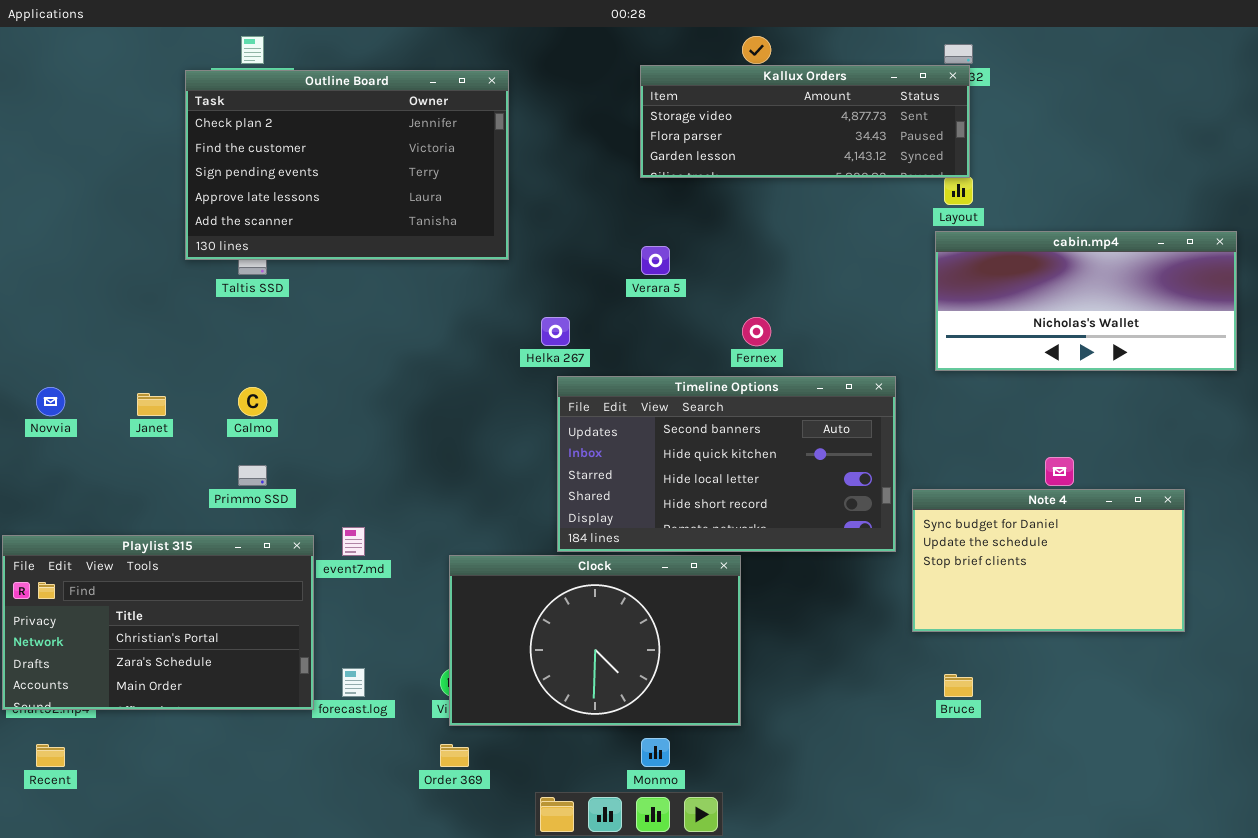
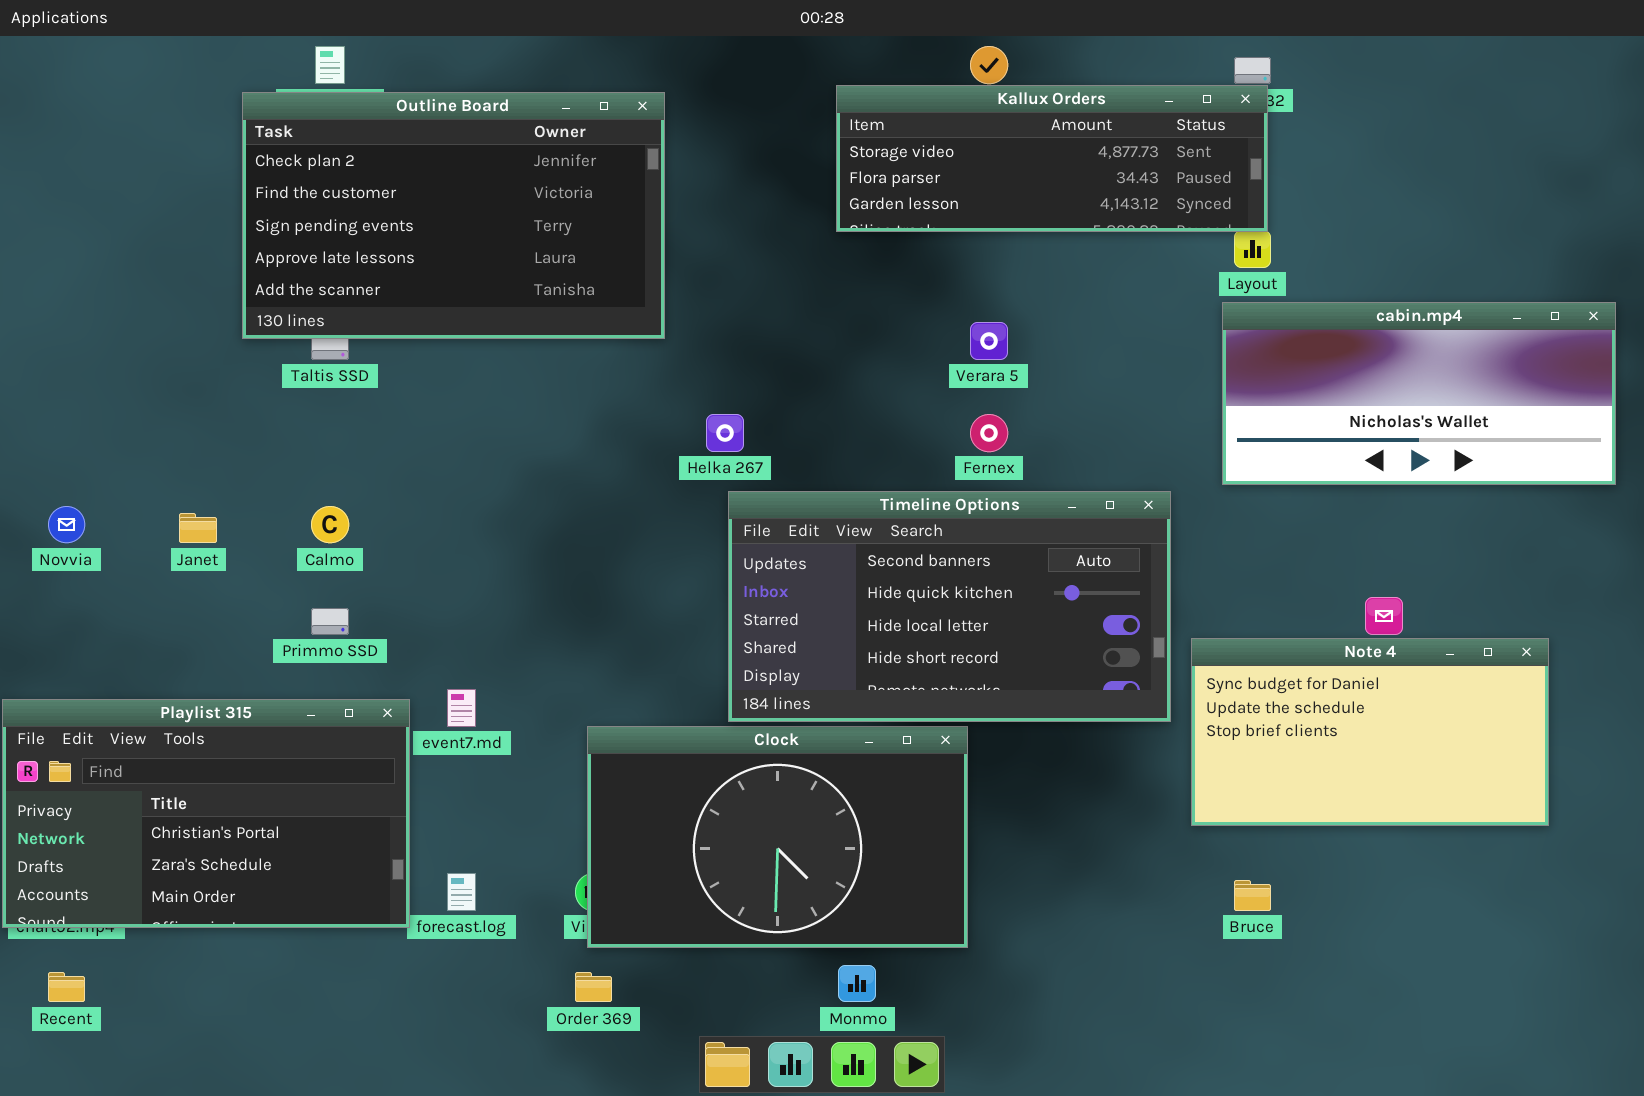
Verara 5: [641,246,670,275] -> [970,322,1008,360], moved

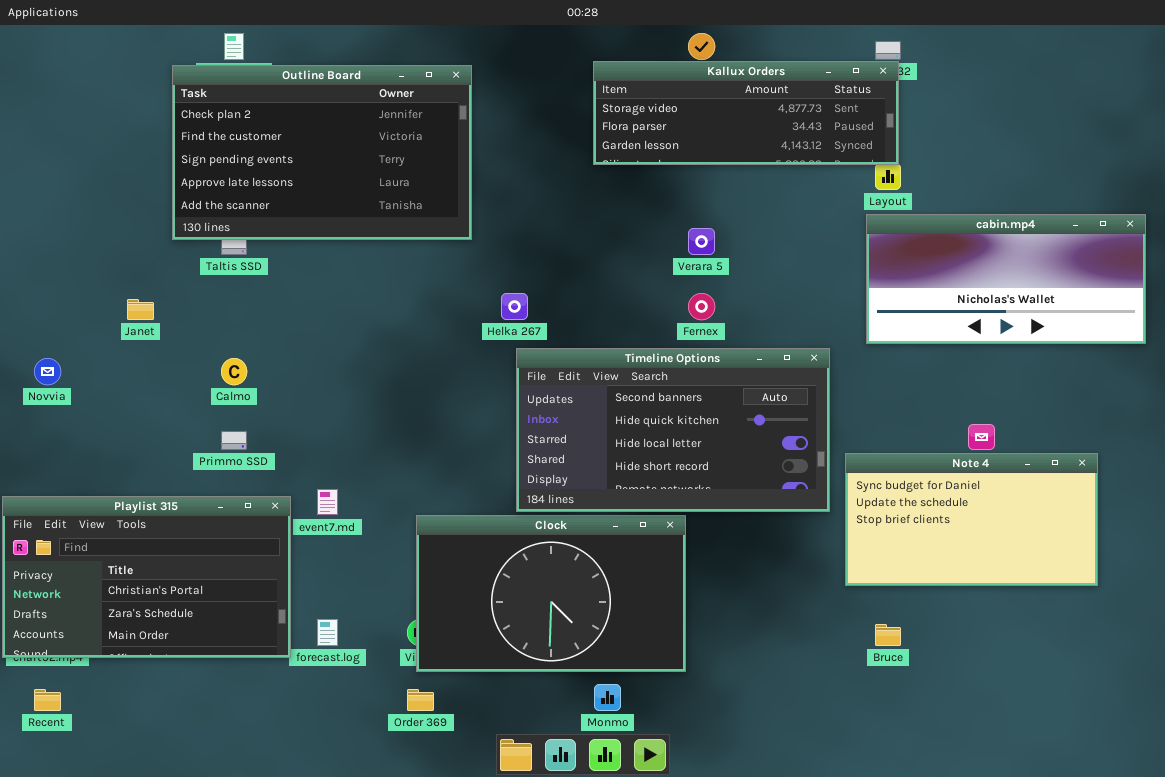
Janet: [179,513,217,543] -> [127,299,154,320], moved

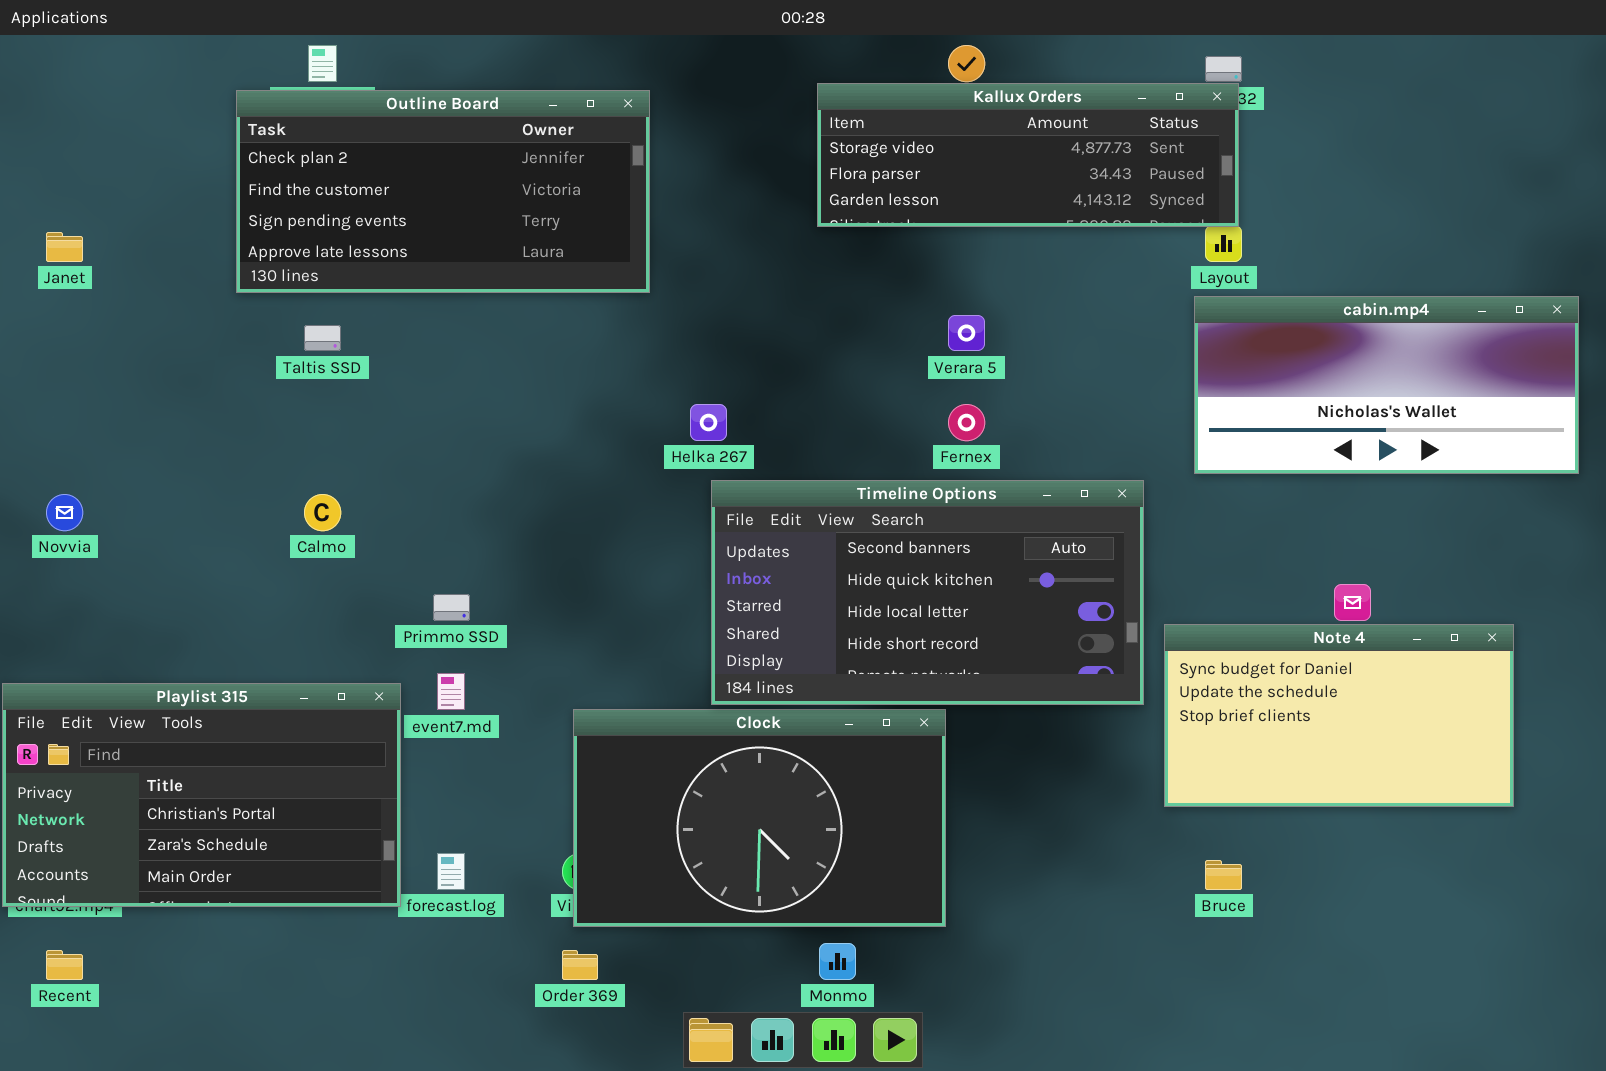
Outline Board: [172,65,472,240] -> [236,90,650,293], resized
Janet: [127,299,154,320] -> [46,232,83,262], moved
Primmo SSD: [221,431,247,450] -> [433,594,470,621], moved

